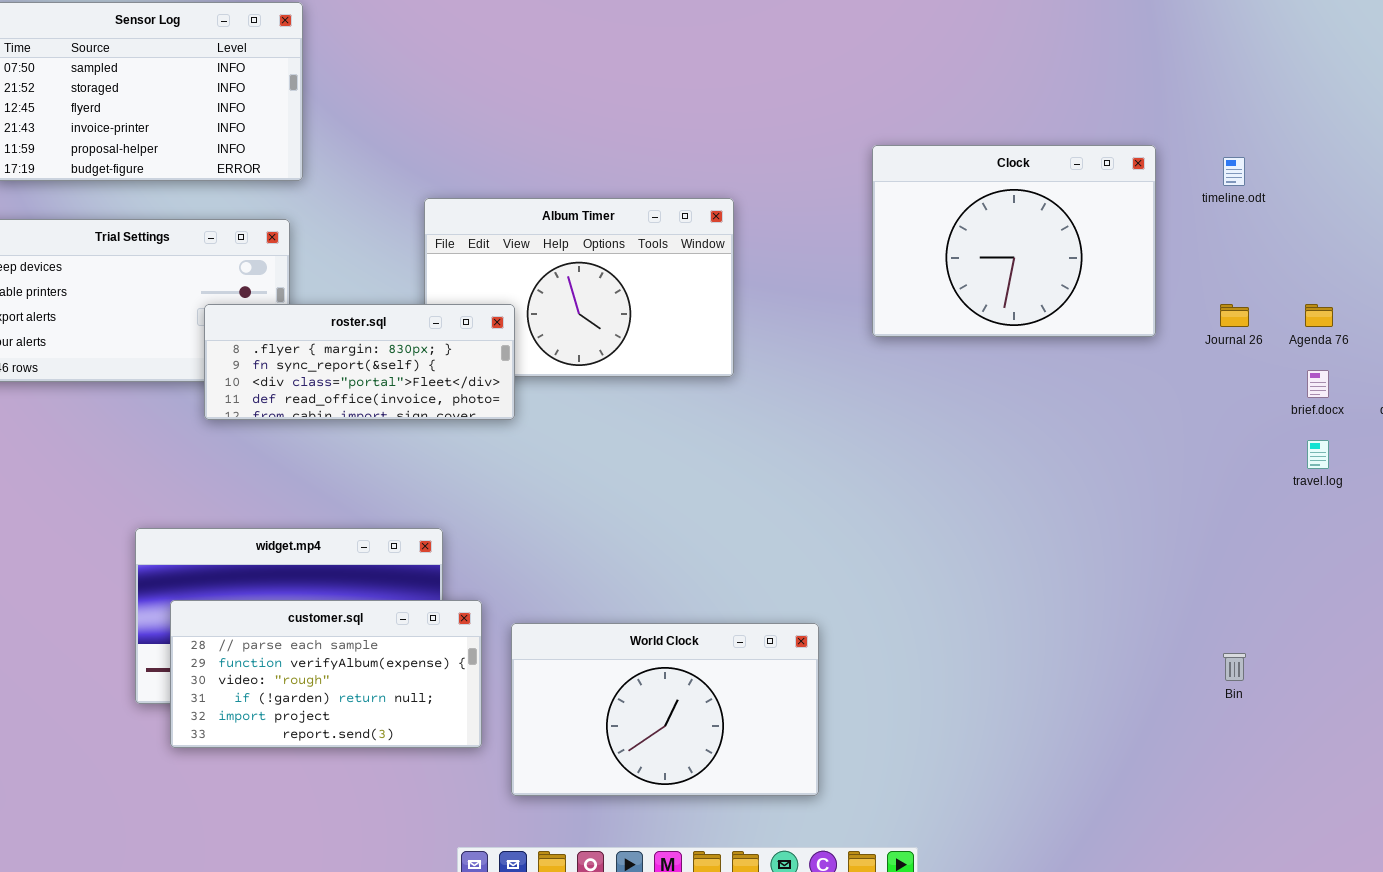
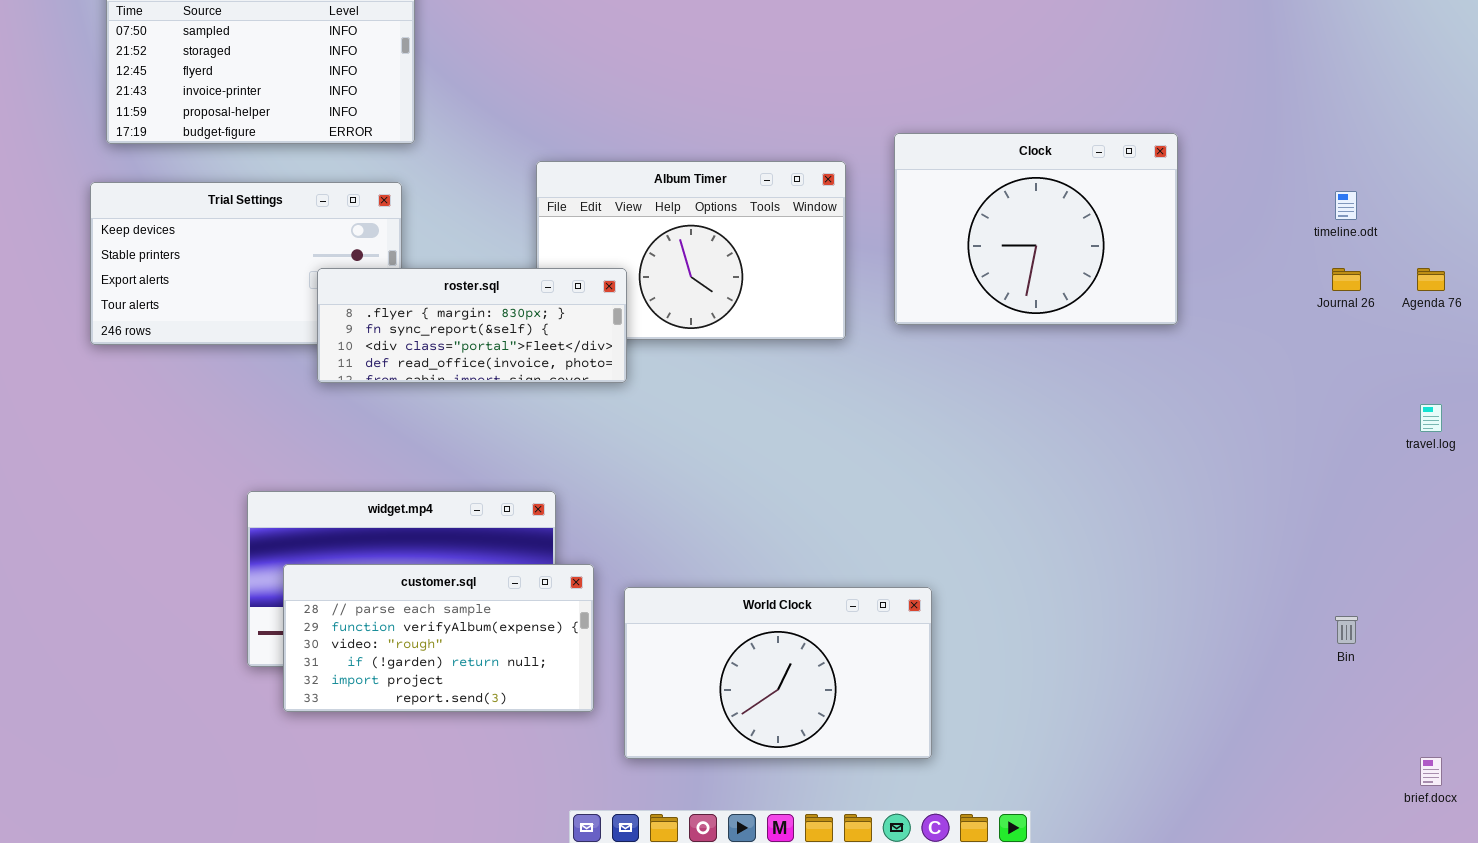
Clock: [872,145,1156,337] -> [894,133,1178,325], moved
timeline.odt: [1223,157,1245,186] -> [1335,191,1357,220], moved
brief.docx: [1307,370,1329,398] -> [1420,757,1442,786], moved

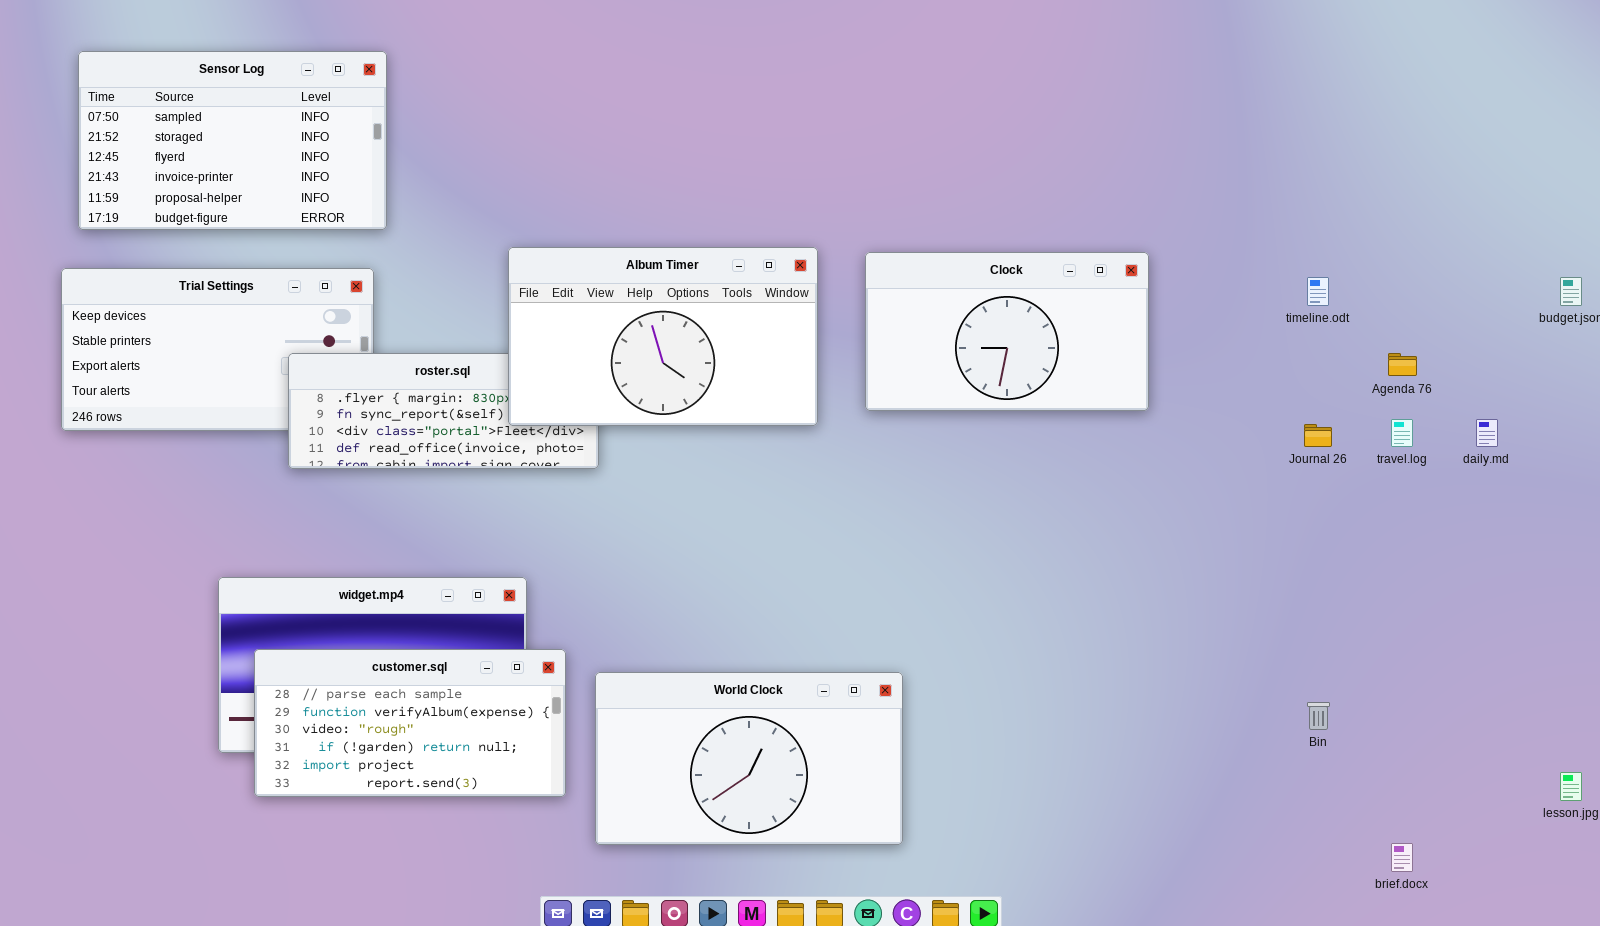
Clock: [894,133,1178,325] -> [865,252,1149,411], resized
Album Timer: [536,161,846,340] -> [508,247,818,426], raised
Journal 26: [1332,268,1361,291] -> [1304,424,1332,447], moved
travel.log: [1420,404,1442,432] -> [1391,419,1413,447], moved

